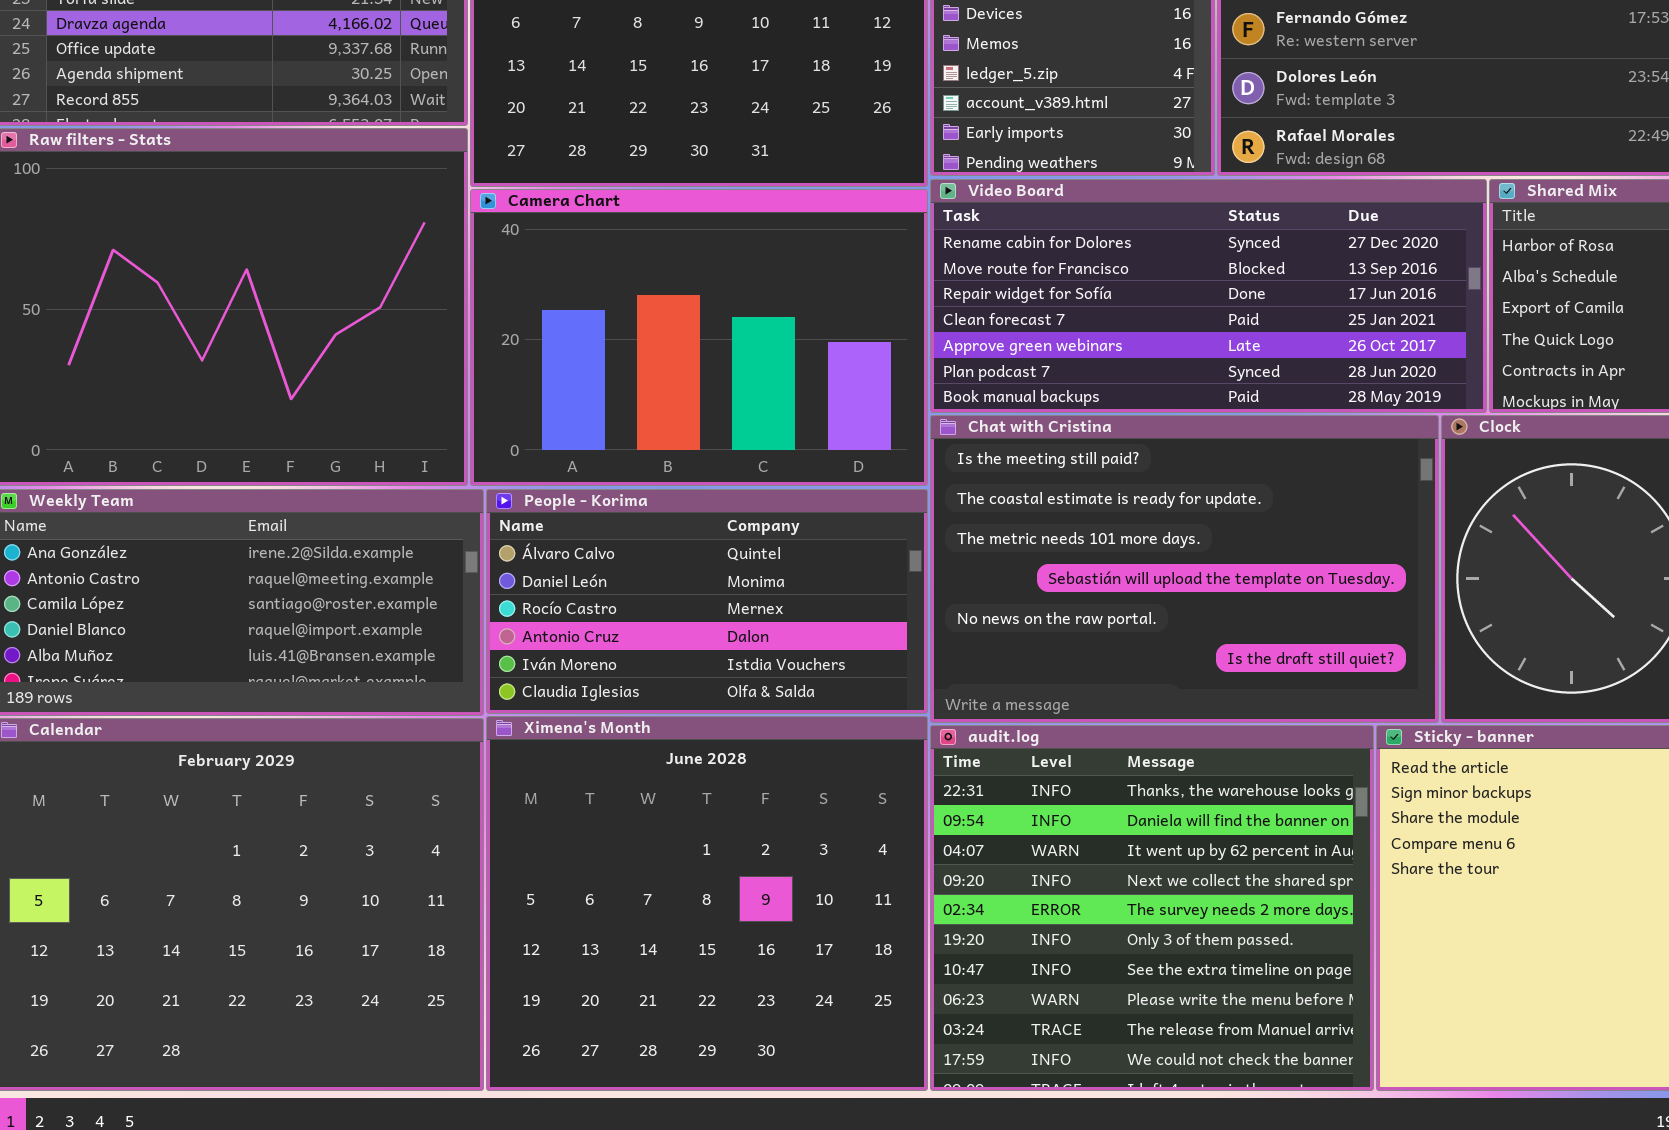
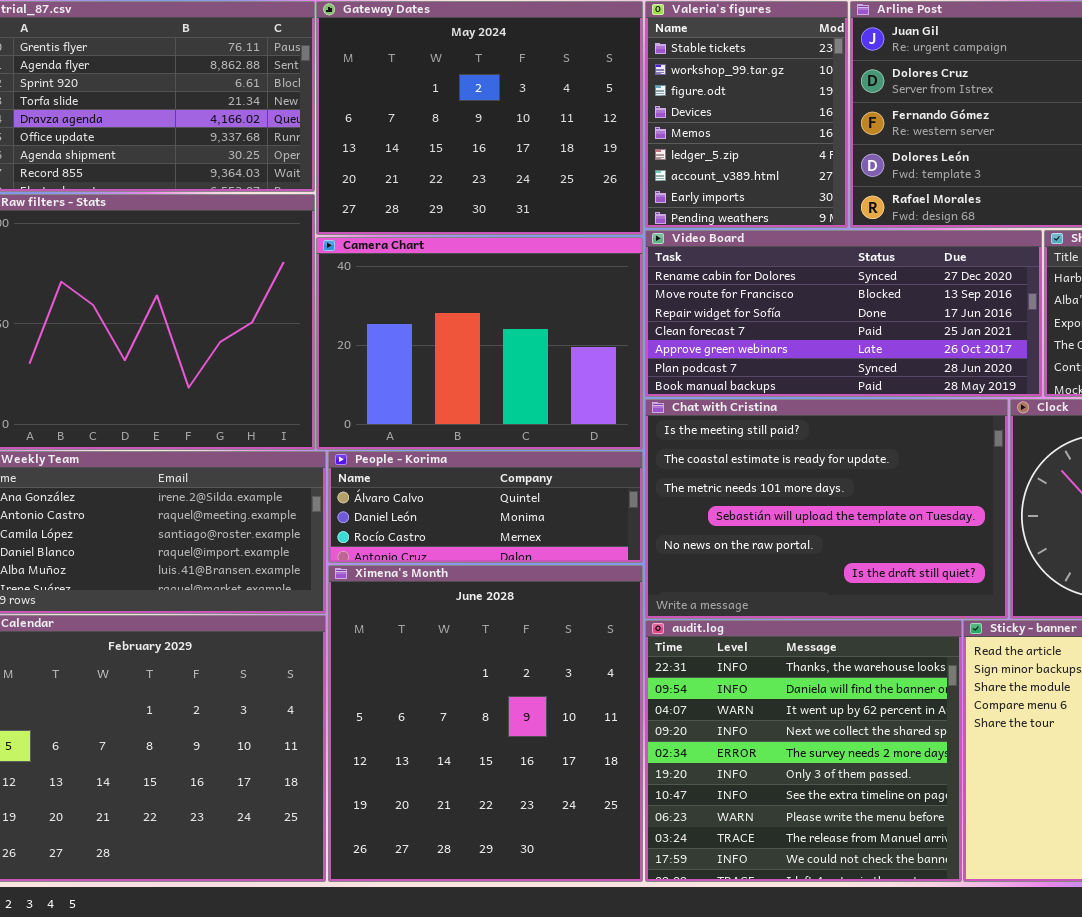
People - Korima: [486,489,928,714] -> [328,451,643,563], resized
Ximena's Month: [486,716,928,1091] -> [328,565,643,882], resized

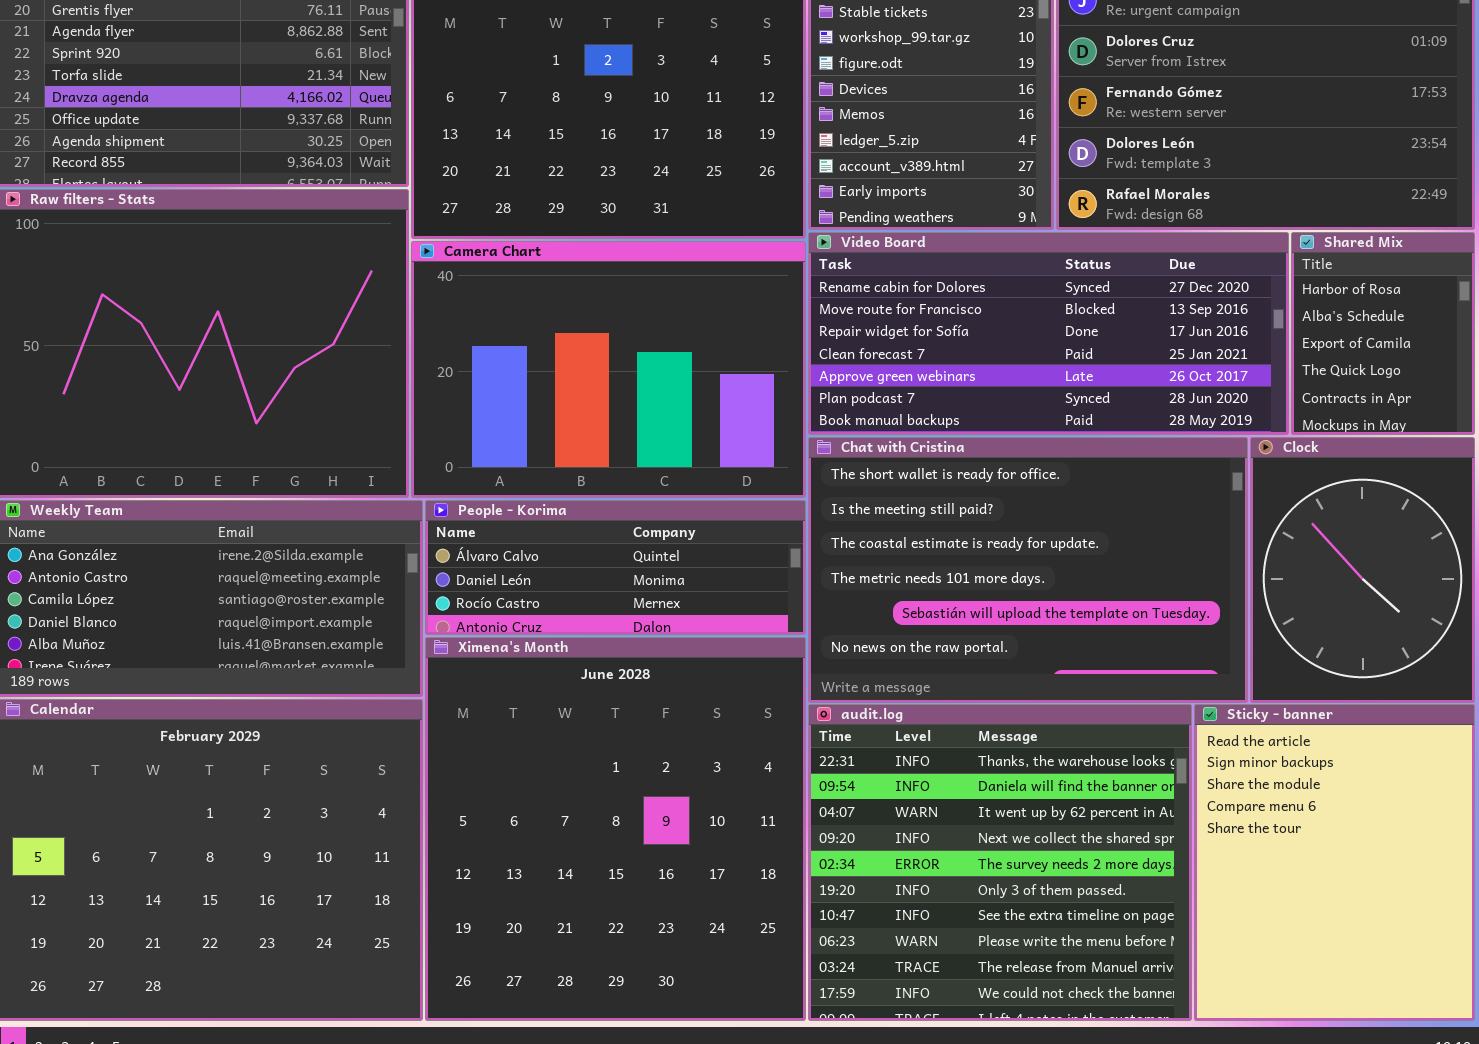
Chat with Cristina: [645,399,1008,619] -> [808,437,1248,703], scrolled up 1 row

